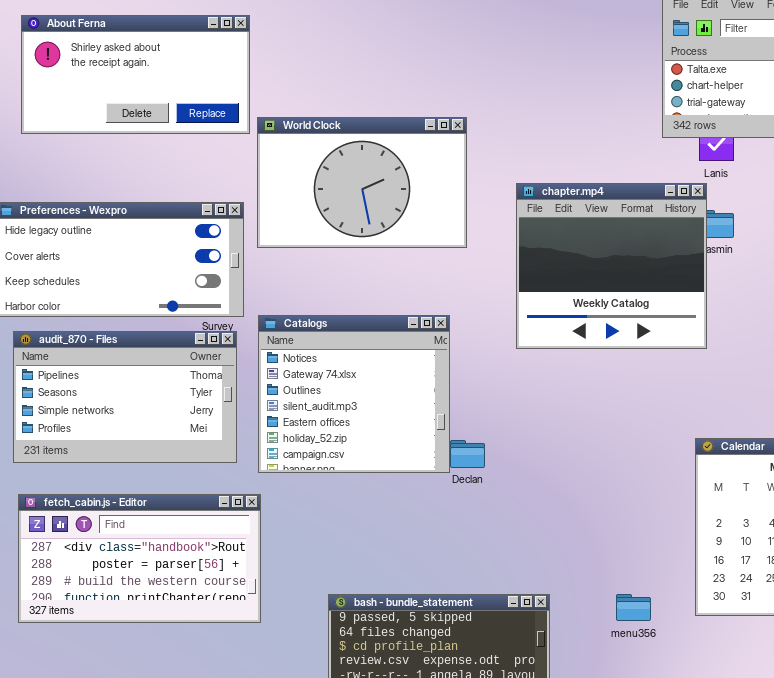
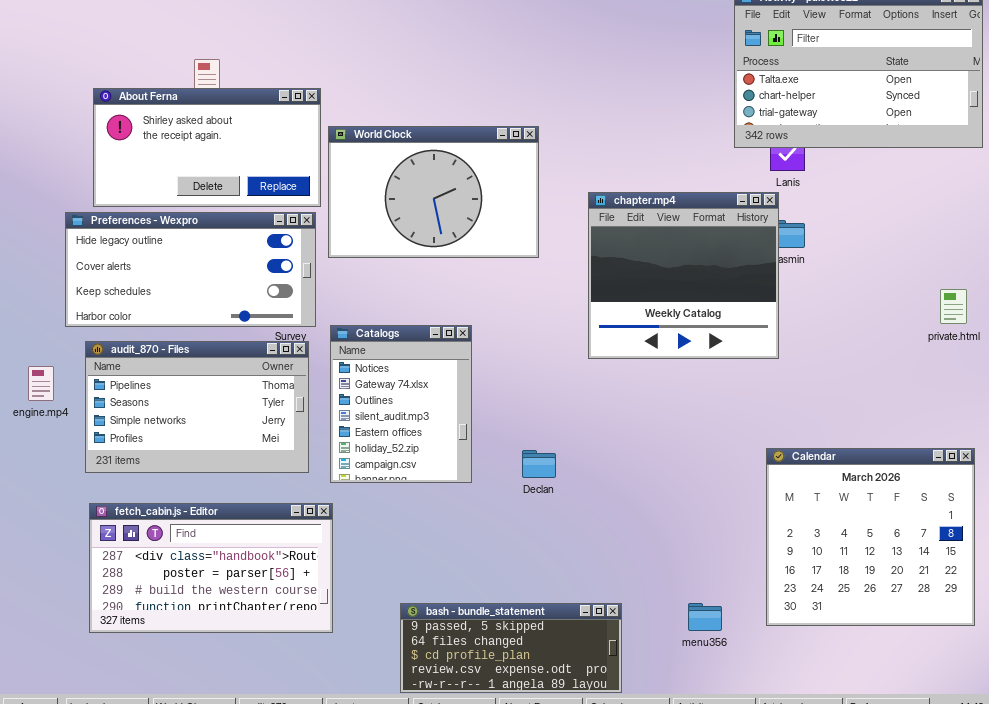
About Ferna: [21,15,250,134] -> [93,88,321,207], moved
Catalogs: [258,315,450,473] -> [330,325,472,483], resized

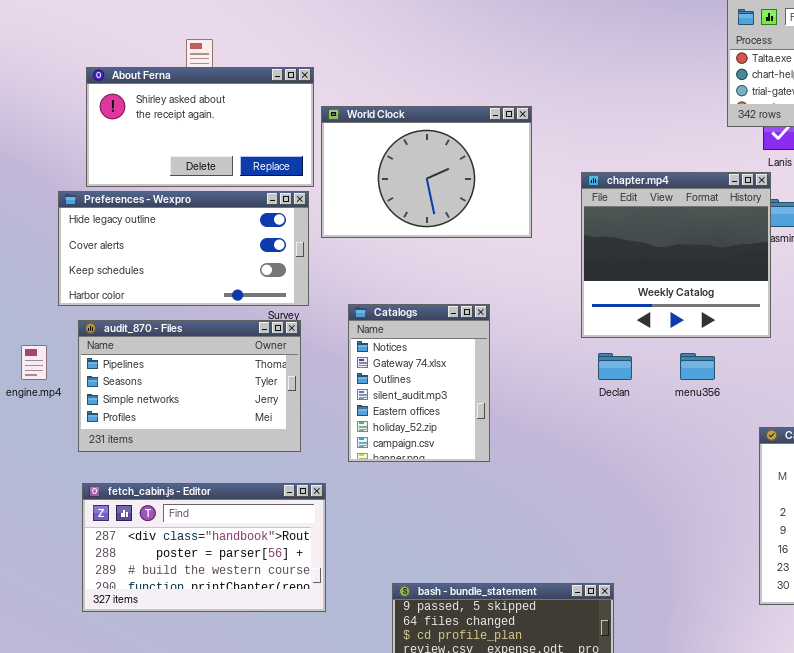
Catalogs: [330,325,472,483] -> [348,304,490,462], moved
Declan: [522,450,556,478] -> [598,353,632,380], moved
menu356: [688,603,722,631] -> [680,353,715,380], moved

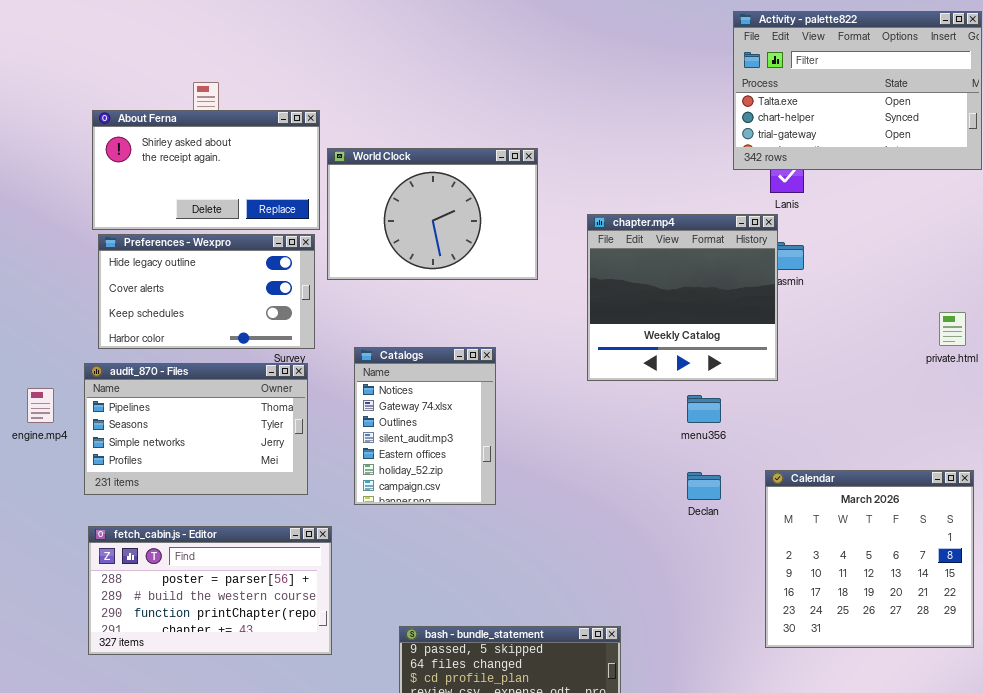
Preferences - Wexpro: [58,191,309,306] -> [98,234,315,349], resized
Declan: [598,353,632,380] -> [687,472,721,500], moved
fetch_cabin.js - Editor: [82,483,326,612] -> [88,526,332,655], scrolled down 1 row

